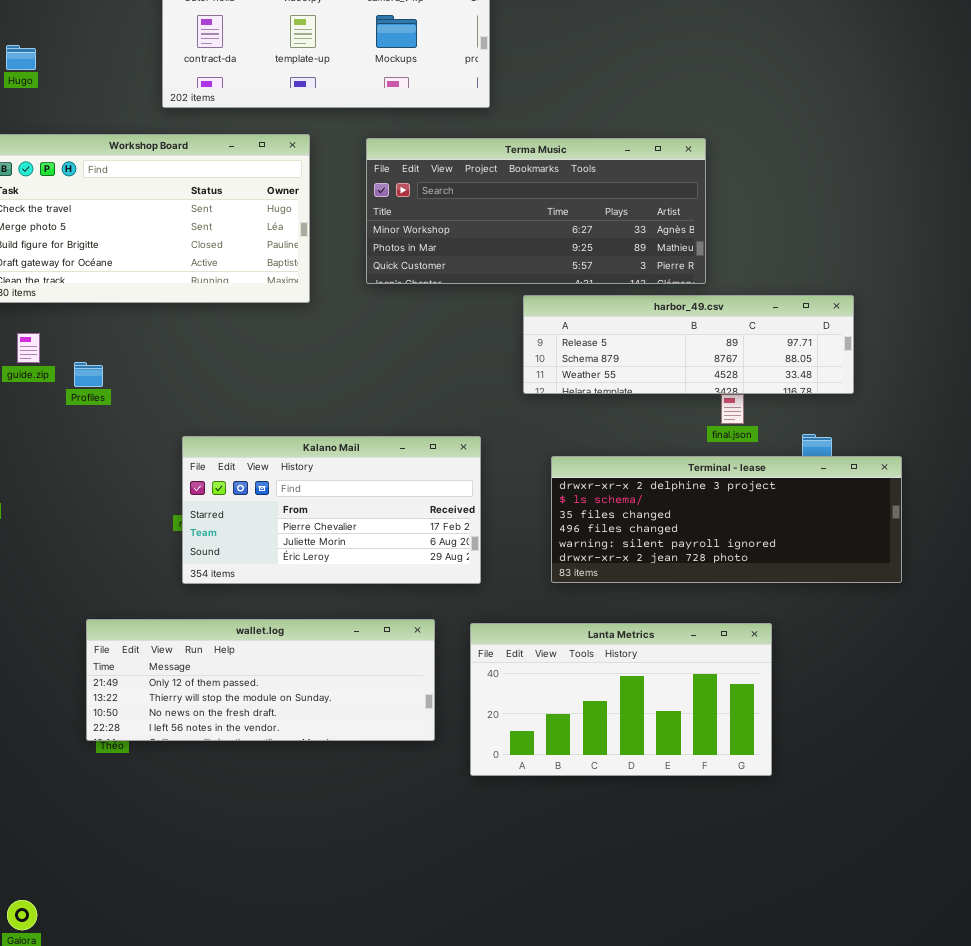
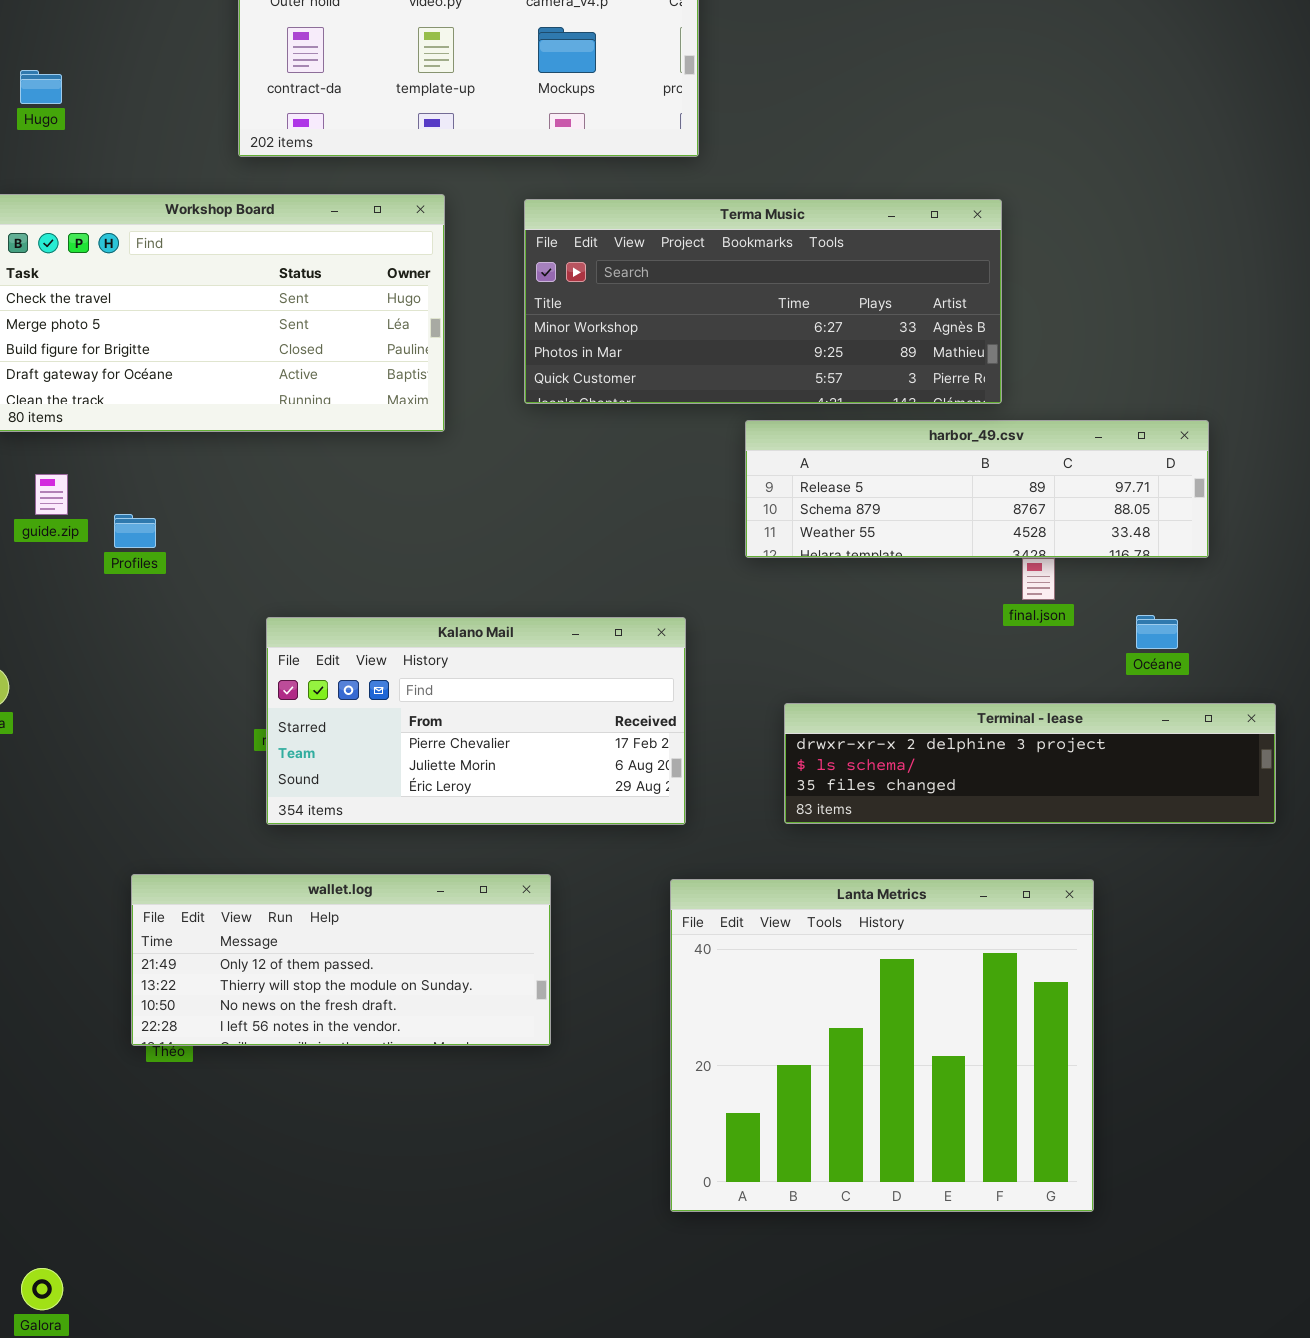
Terminal - lease: [551,456,902,583] -> [784,703,1276,824], resized
wallet.log: [86,619,435,741] -> [131,874,551,1046], resized
Lanta Metrics: [470,623,772,776] -> [670,879,1094,1212], resized

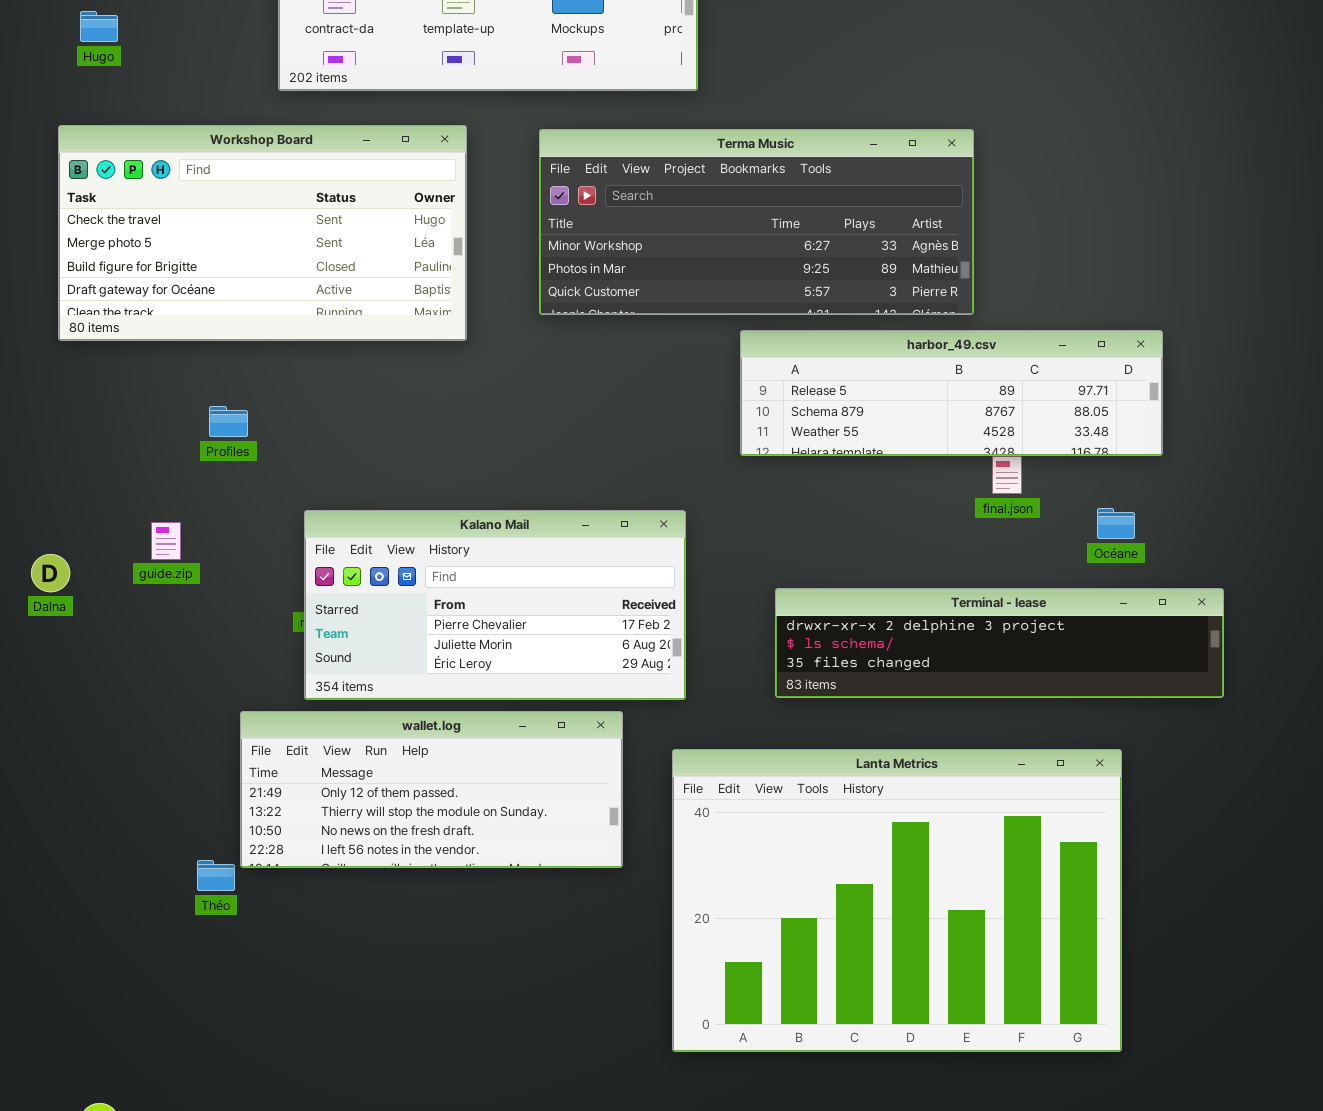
guide.zip: [35,474,68,515] -> [151,522,181,560], moved
Profiles: [114,514,156,548] -> [209,406,248,437], moved
wallet.log: [131,874,551,1046] -> [240,711,623,868], moved
Lanta Metrics: [670,879,1094,1212] -> [672,749,1122,1052], resized

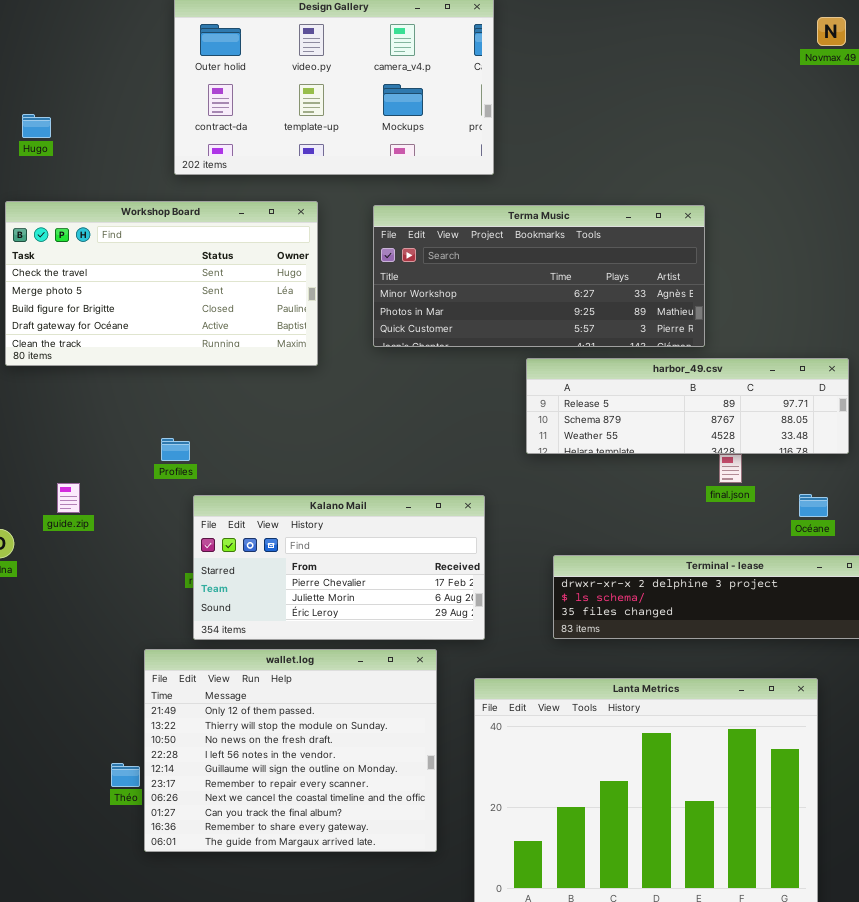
Profiles: [209,406,248,437] -> [161,438,190,461], moved
guide.zip: [151,522,181,560] -> [57,483,80,513], moved
wallet.log: [240,711,623,868] -> [144,649,437,852], resized

